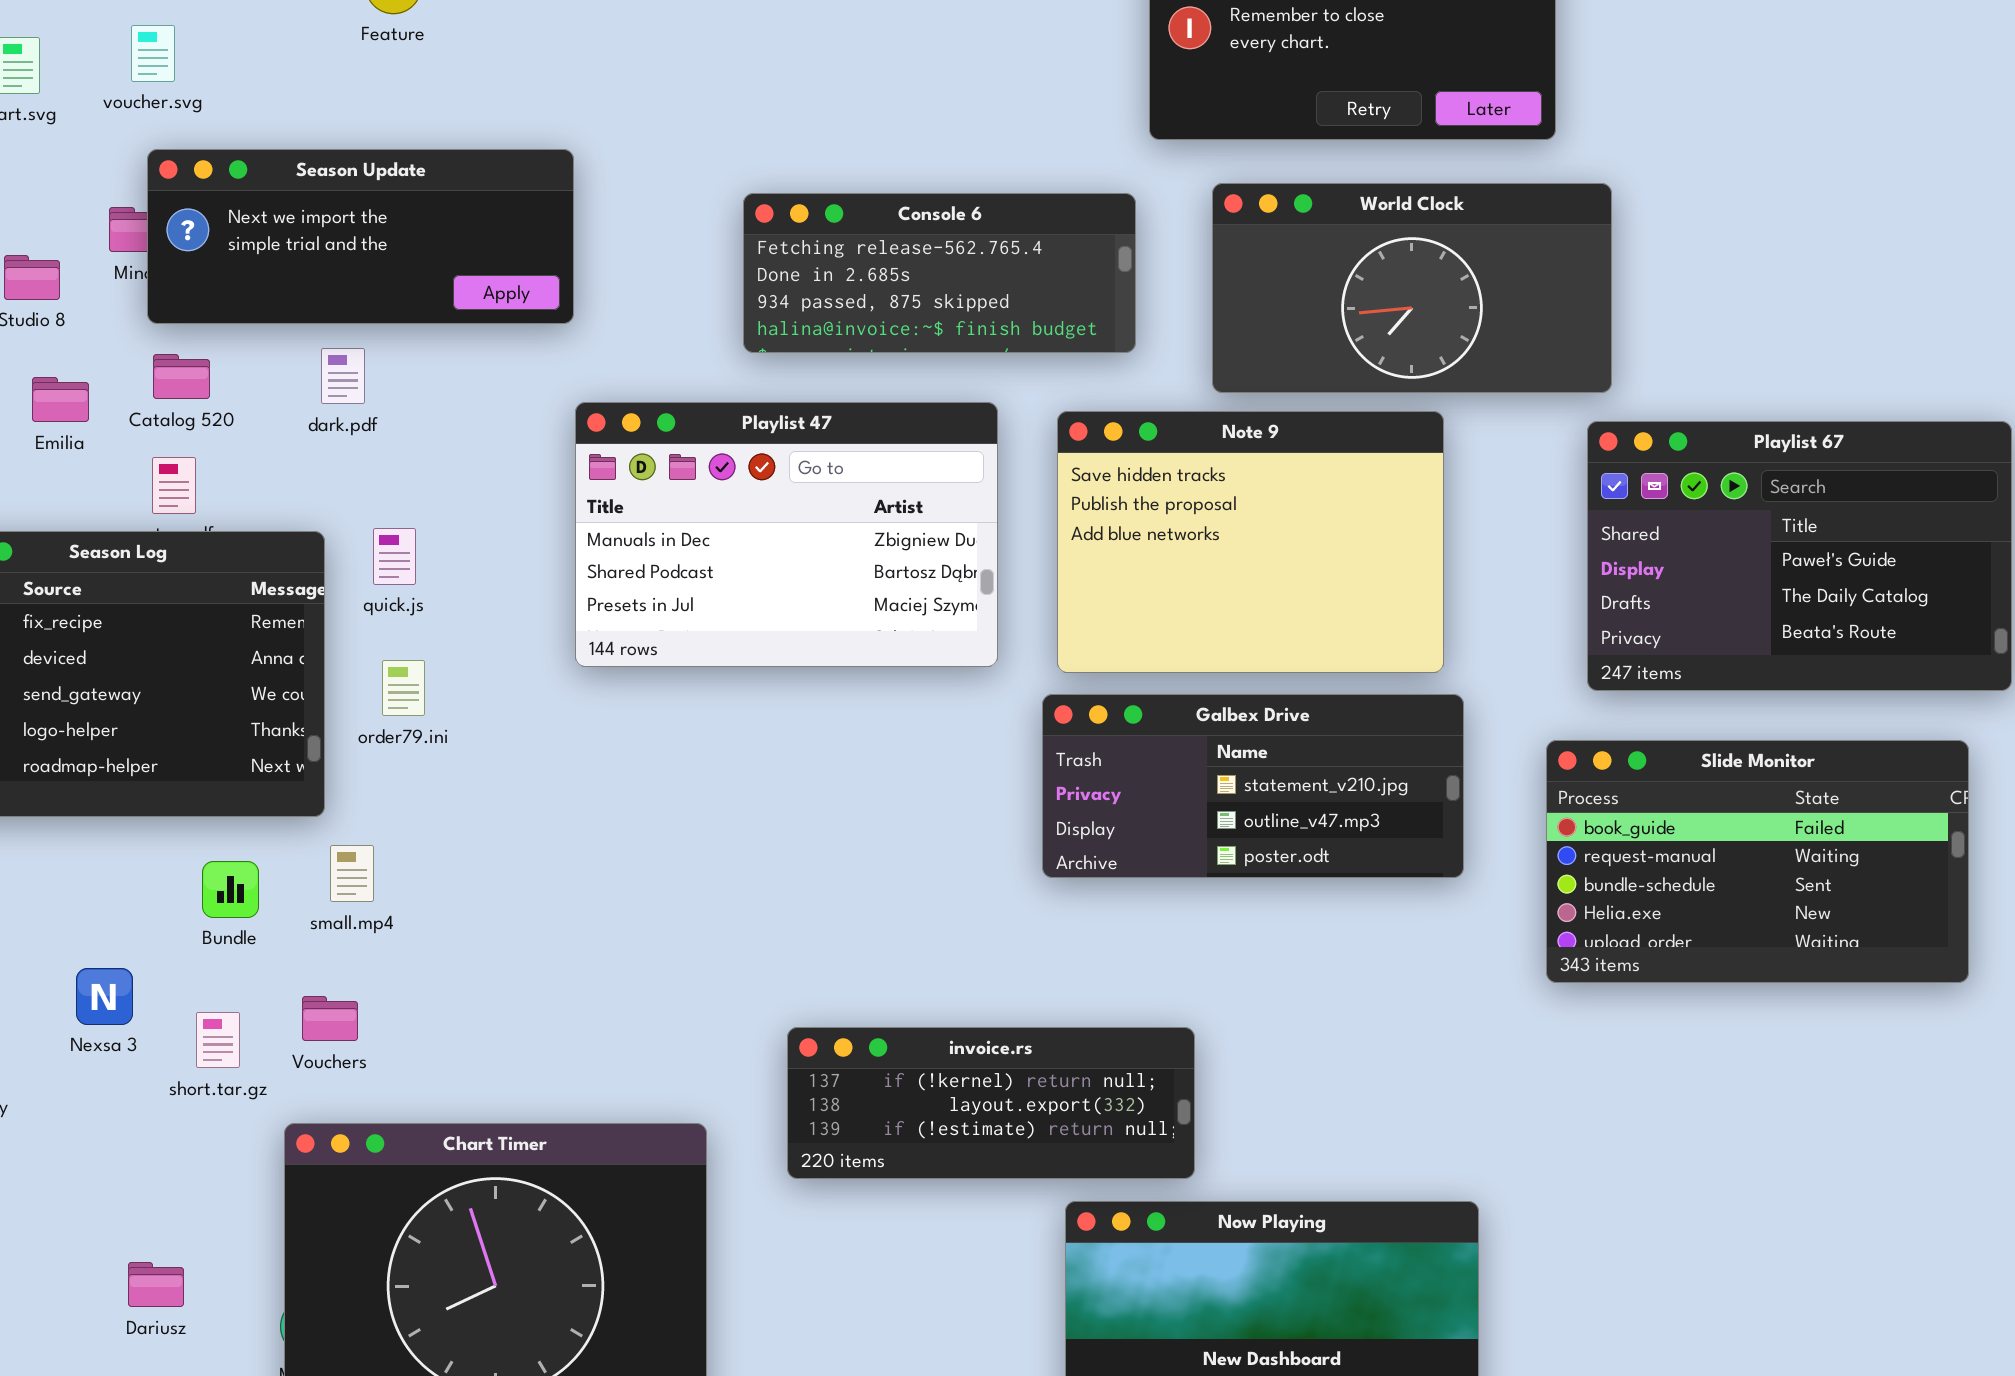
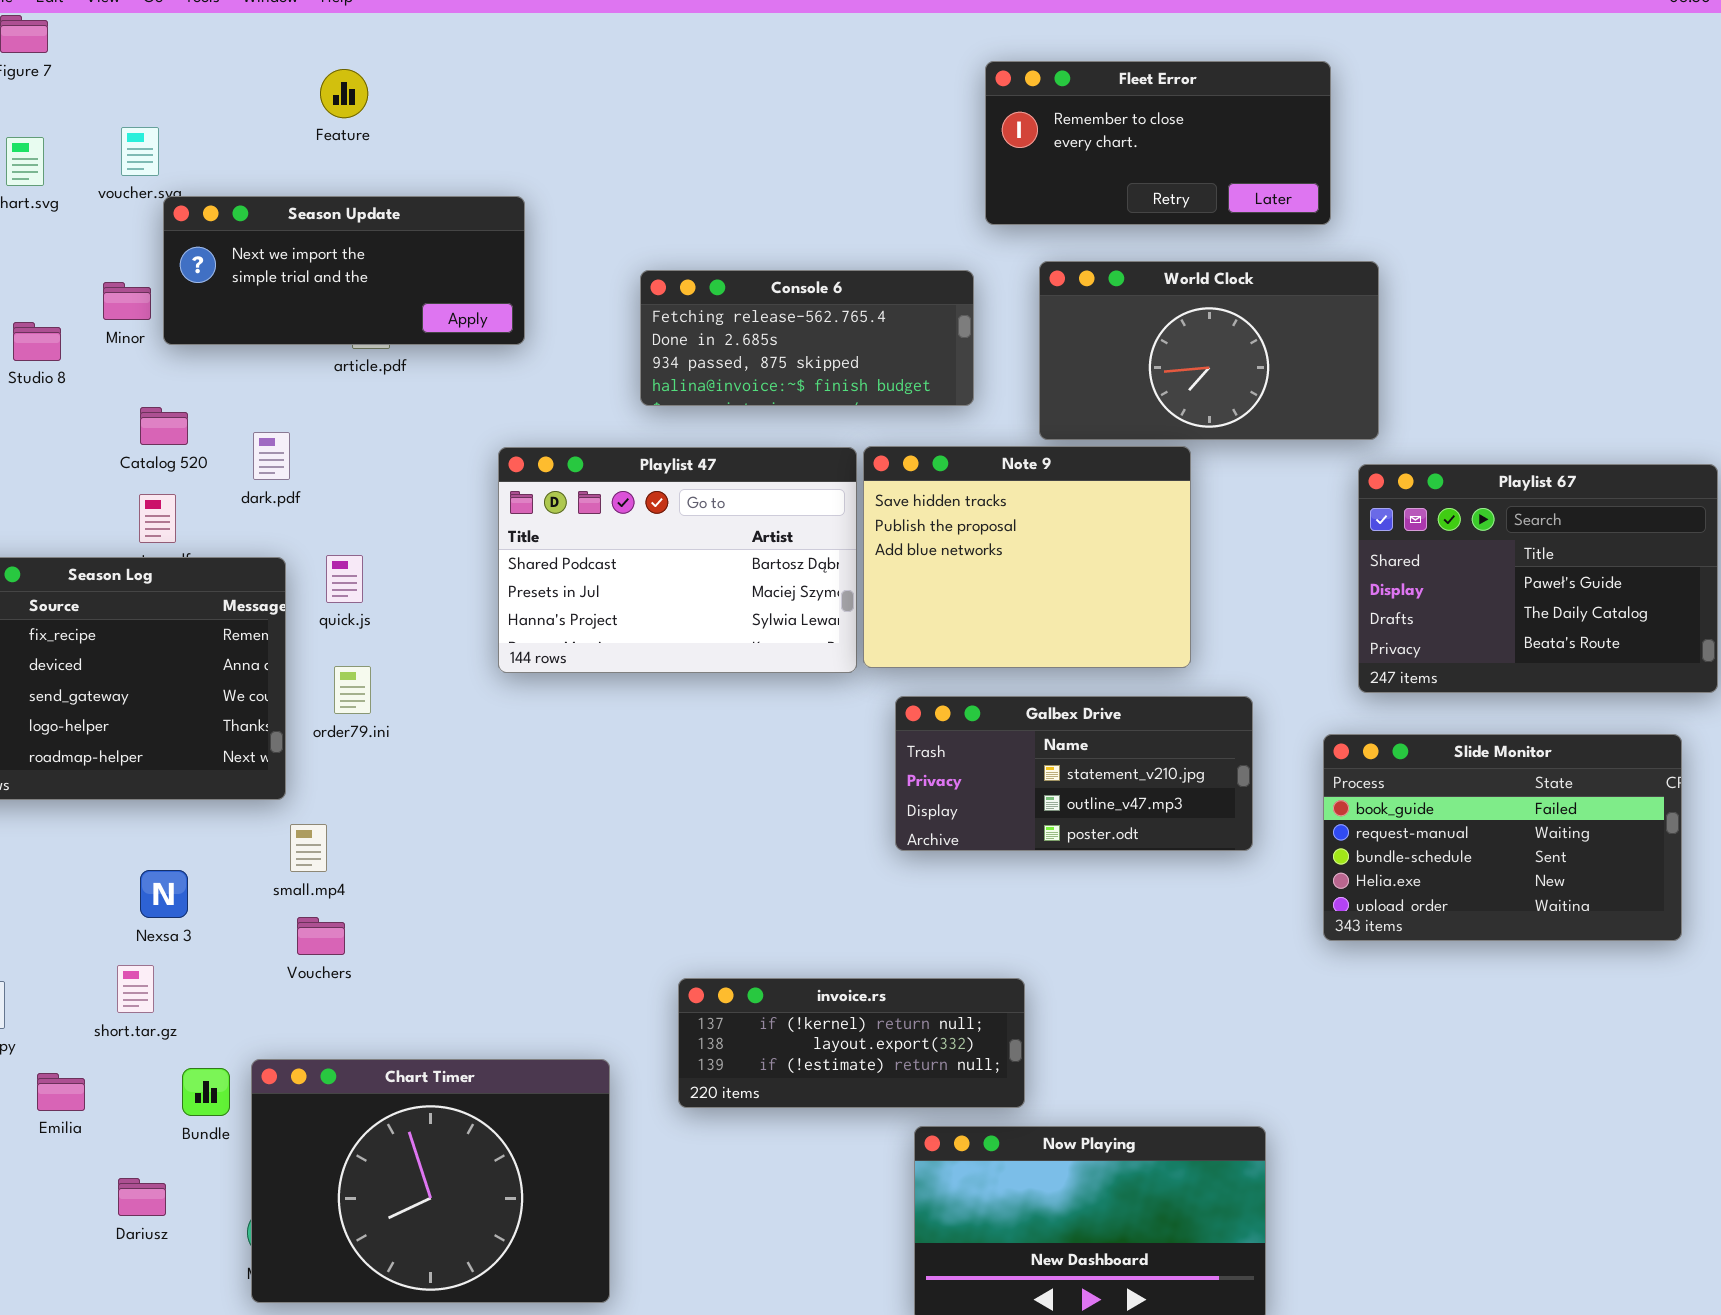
Season Update: [147,149,574,324] -> [163,196,525,345], moved
dark.pdf: [321,348,365,404] -> [253,432,290,480], moved
Emilia: [32,377,89,422] -> [37,1073,85,1111], moved
Playlist 47: [575,402,998,667] -> [498,447,857,673], scrolled down 1 row
Note 9: [1057,411,1444,673] -> [863,446,1191,668], moved
Bundle: [202,861,259,918] -> [182,1068,230,1116], moved
Nexsa 3: [76,968,133,1025] -> [140,870,188,918], moved
Vouchers: [302,996,358,1041] -> [297,917,345,955], moved
short.tar.gz: [196,1012,240,1068] -> [117,965,154,1013], moved

